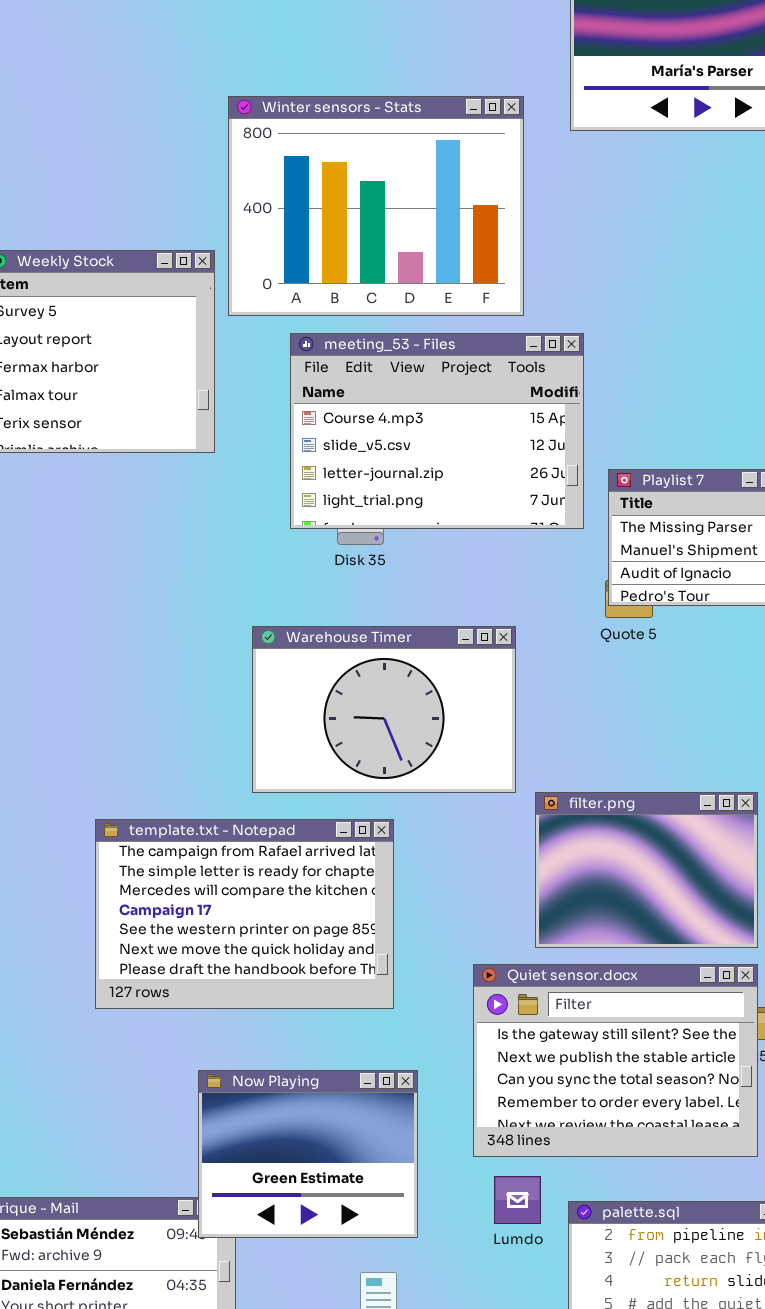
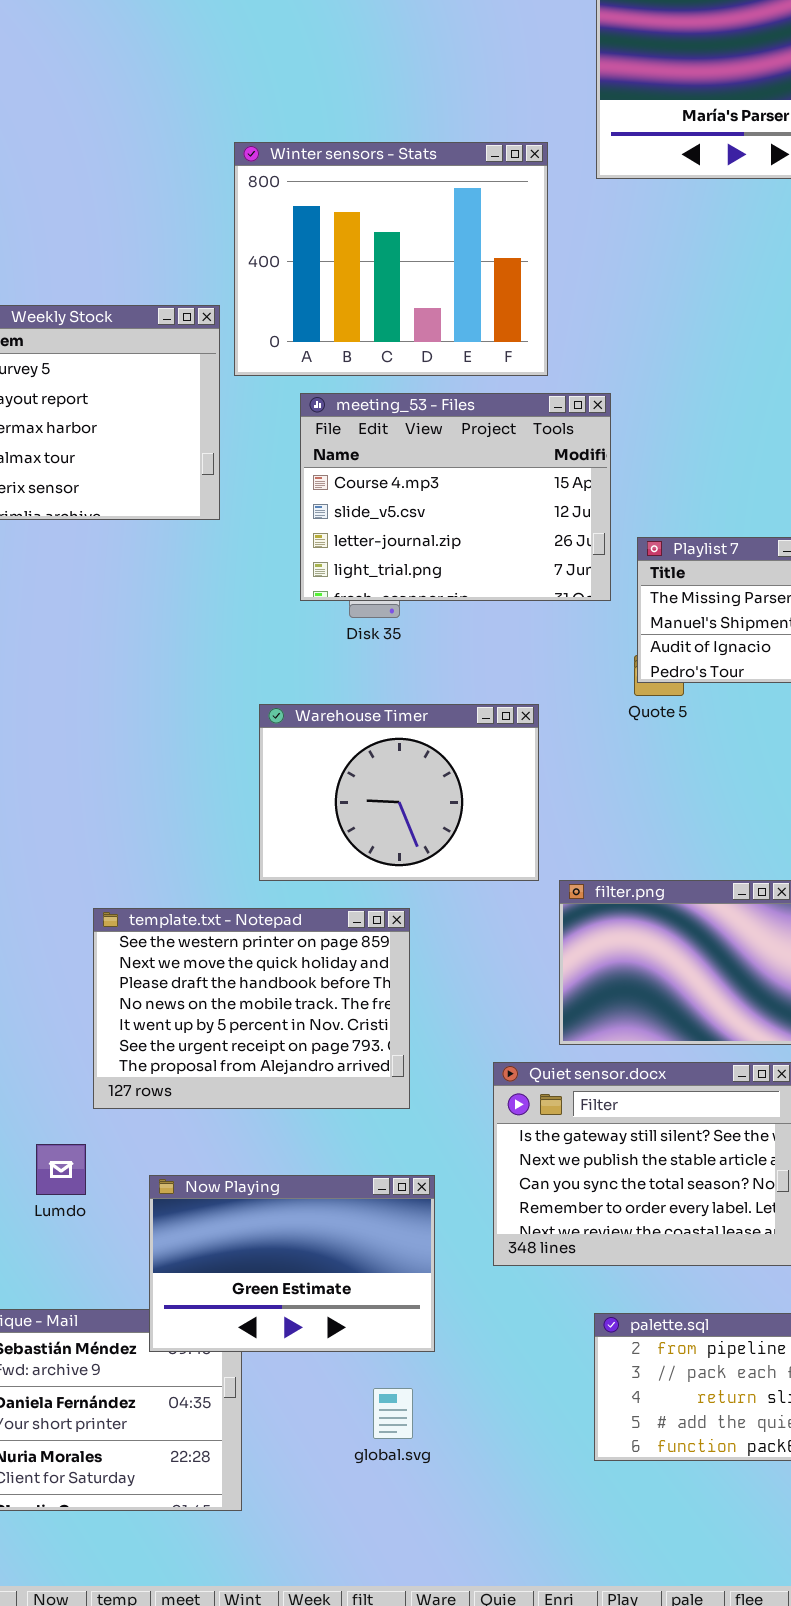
template.txt - Notepad: [95,819,394,1009] -> [93,908,410,1109], scrolled down 4 rows
Now Playing: [198,1070,418,1238] -> [149,1175,435,1352], resized
Lumdo: [494,1176,541,1224] -> [36,1144,86,1195], moved

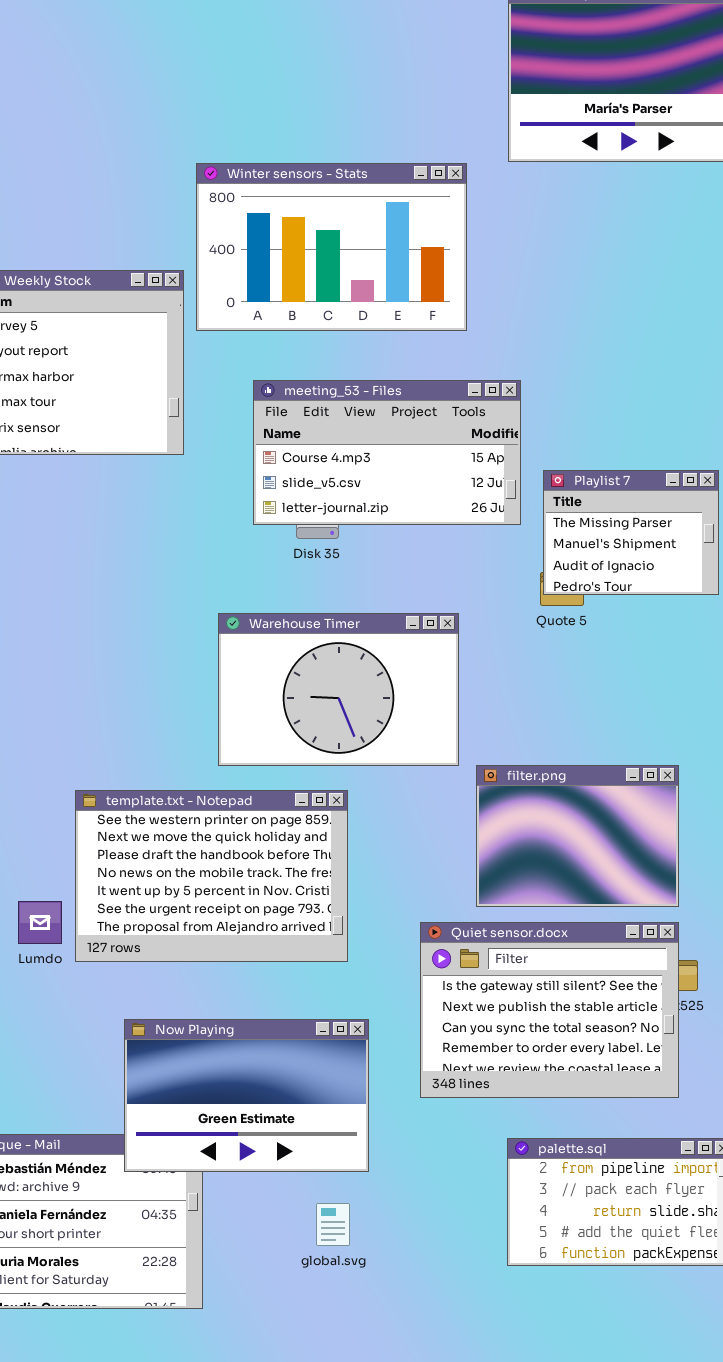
Winter sensors - Stats: [234,142,548,376] -> [196,163,467,331], resized
meeting_53 - Files: [300,393,611,601] -> [253,380,521,525], resized
Lumdo: [36,1144,86,1195] -> [18,901,62,944], moved

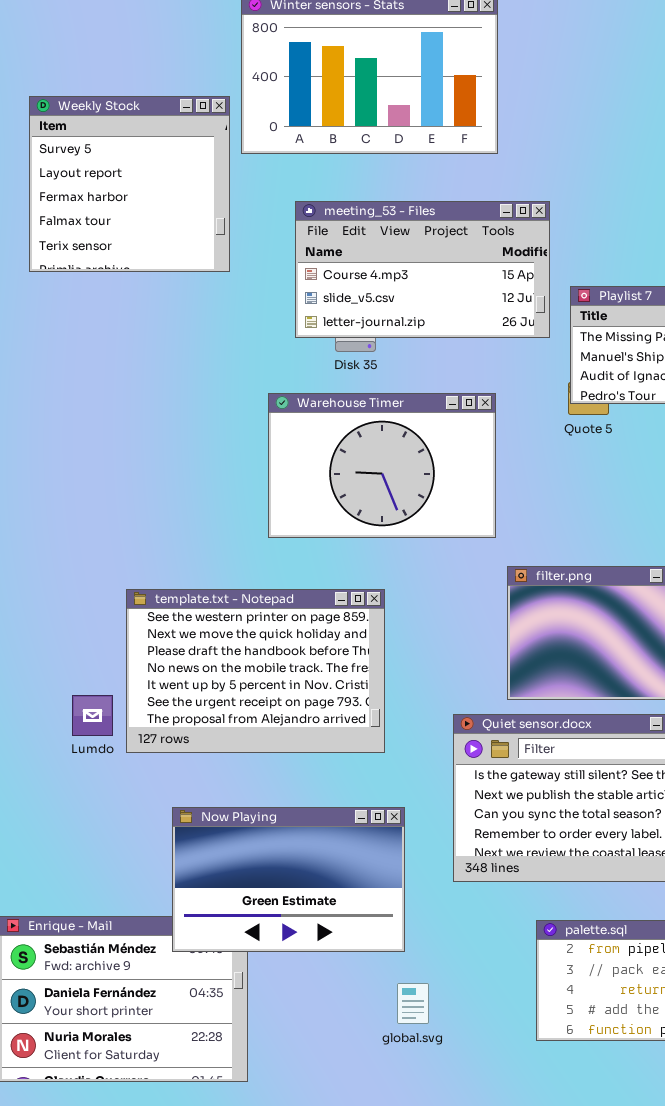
Warehouse Timer: [218,613,459,766] -> [268,393,496,538], moved
global.svg: [316,1203,350,1246] -> [397,983,429,1024], moved

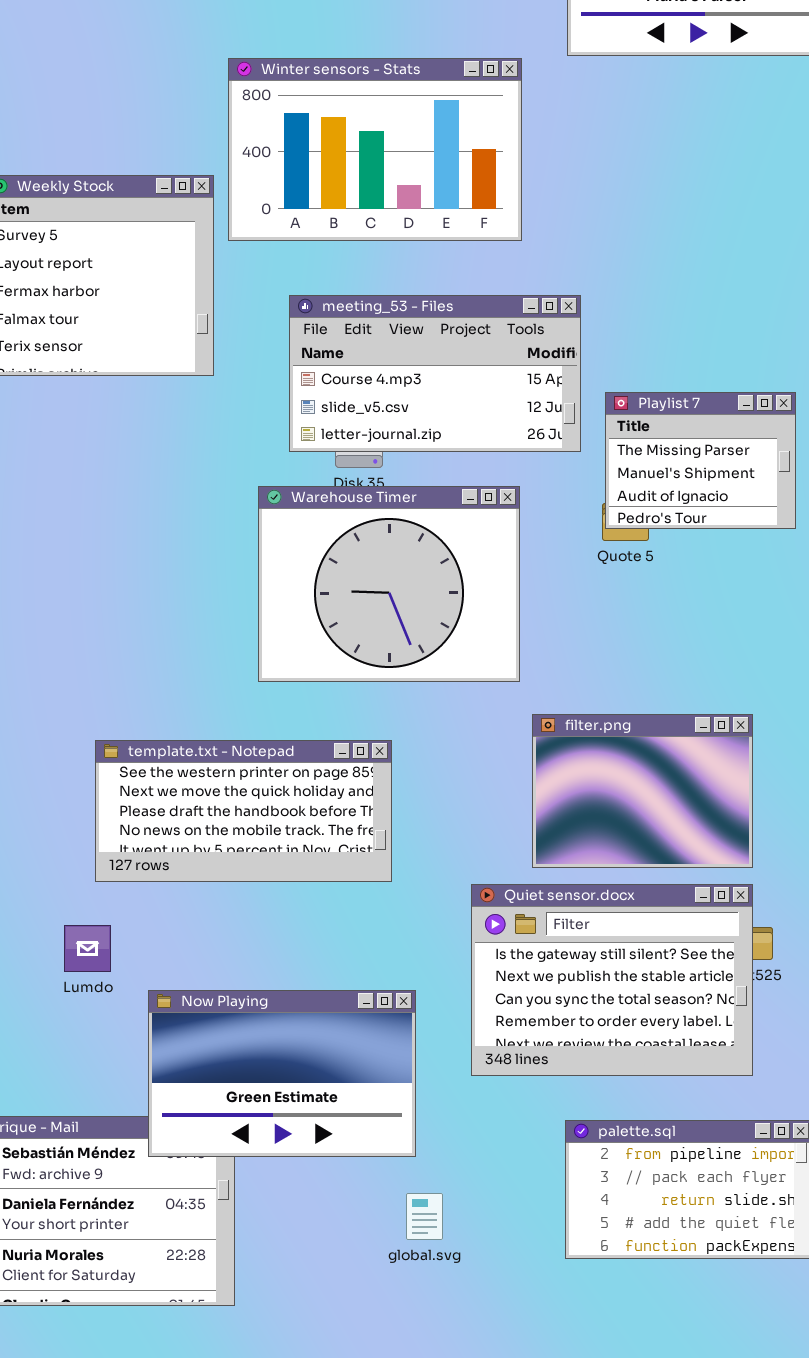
Warehouse Timer: [268,393,496,538] -> [258,486,520,682], resized
template.txt - Notepad: [126,589,385,753] -> [95,740,392,882], resized
Lumdo: [72,695,113,736] -> [64,925,111,972], moved

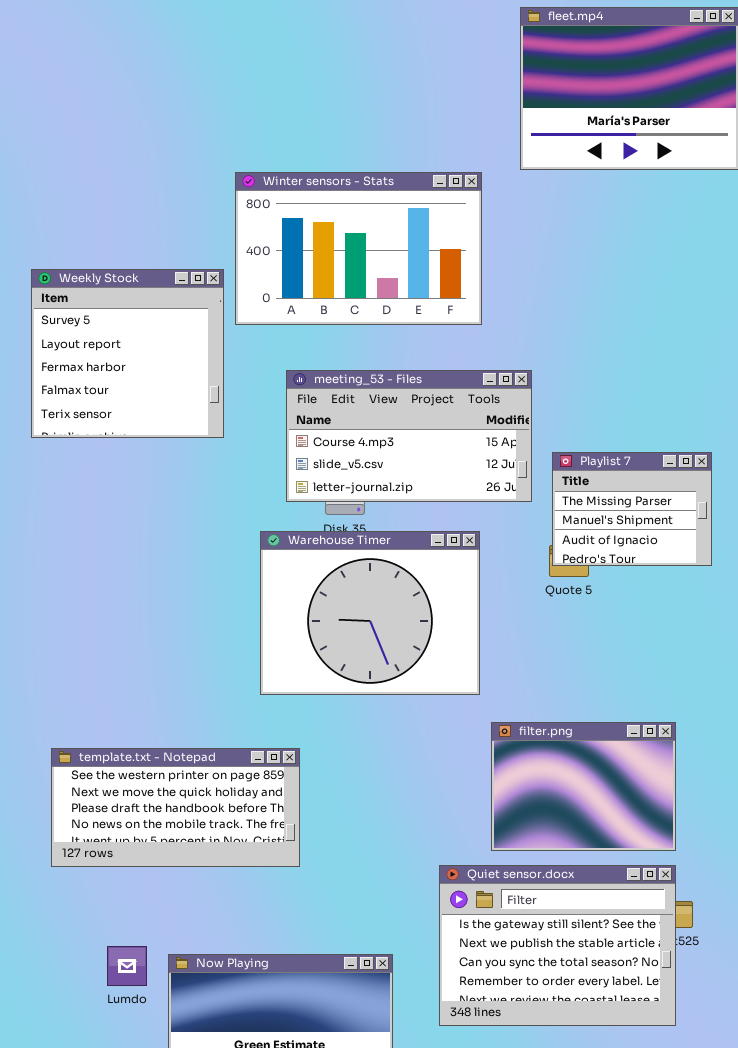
template.txt - Notepad: [95,740,392,882] -> [51,748,300,867], moved
Lumdo: [64,925,111,972] -> [107,946,147,986], moved

